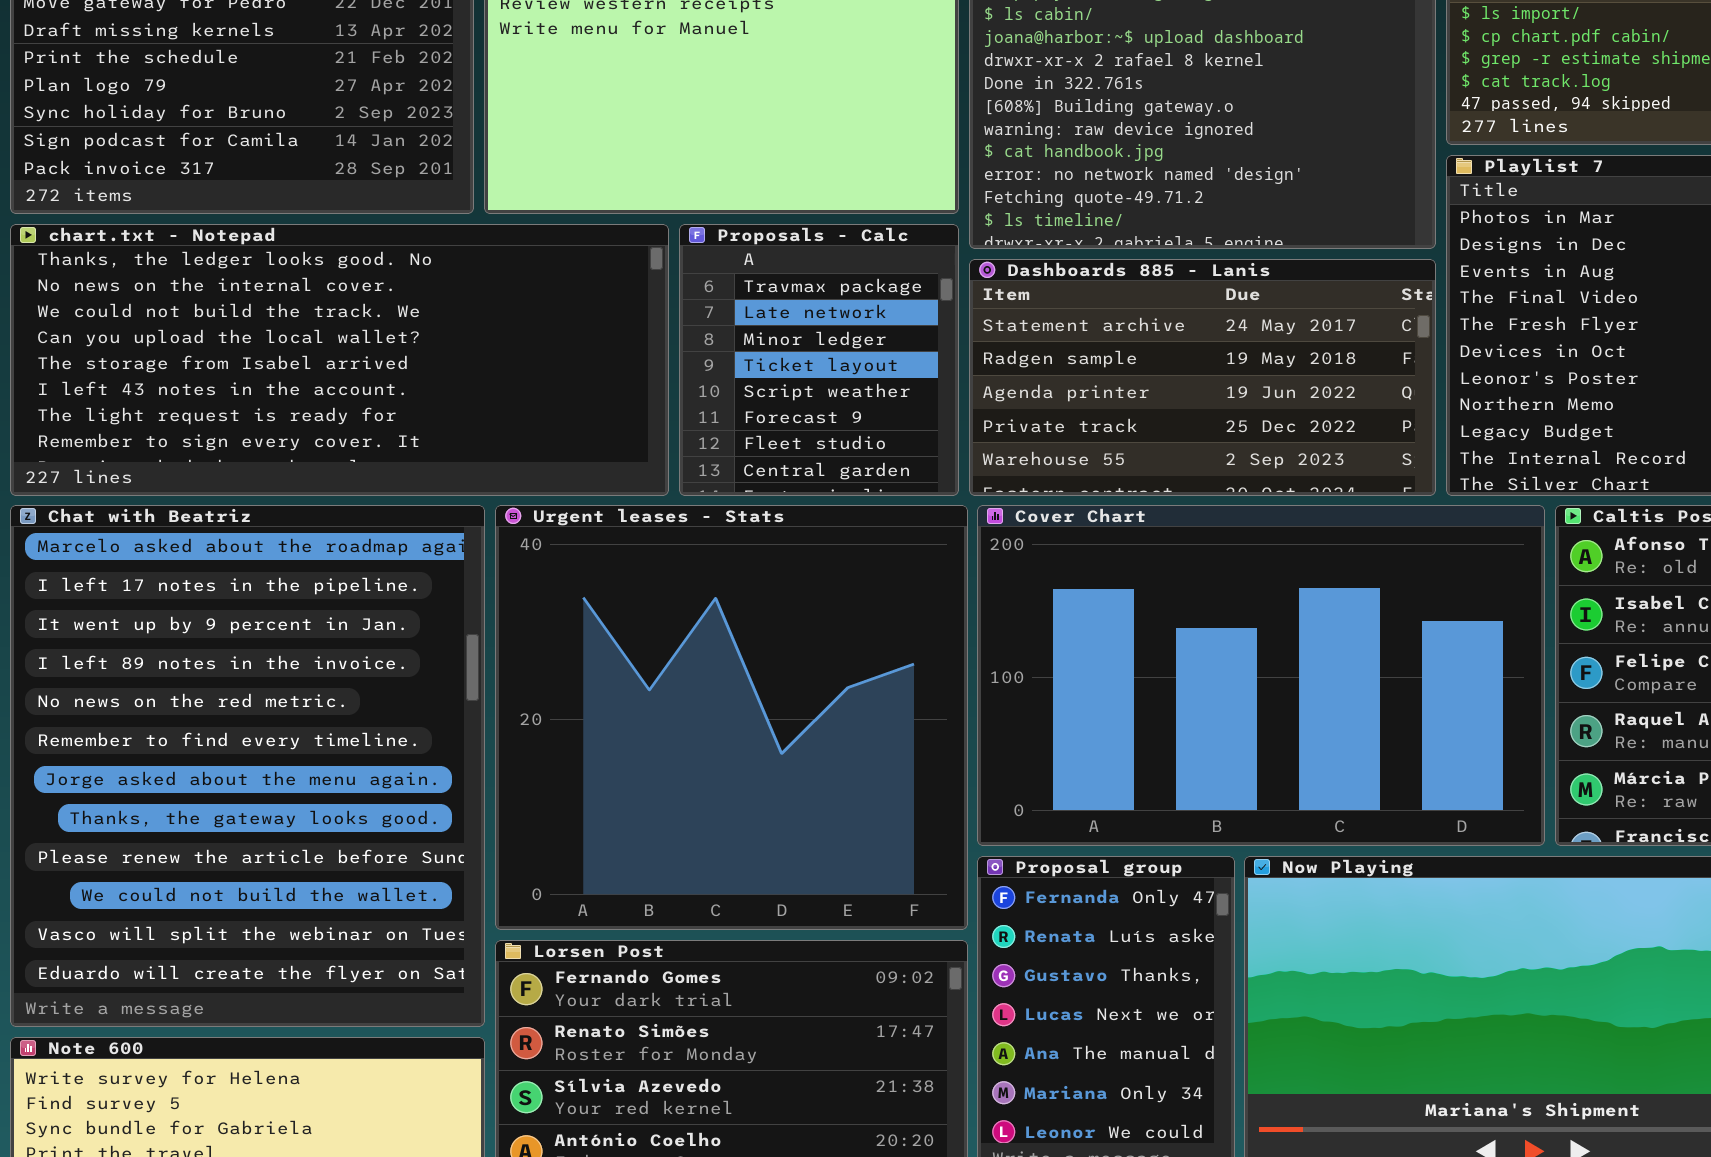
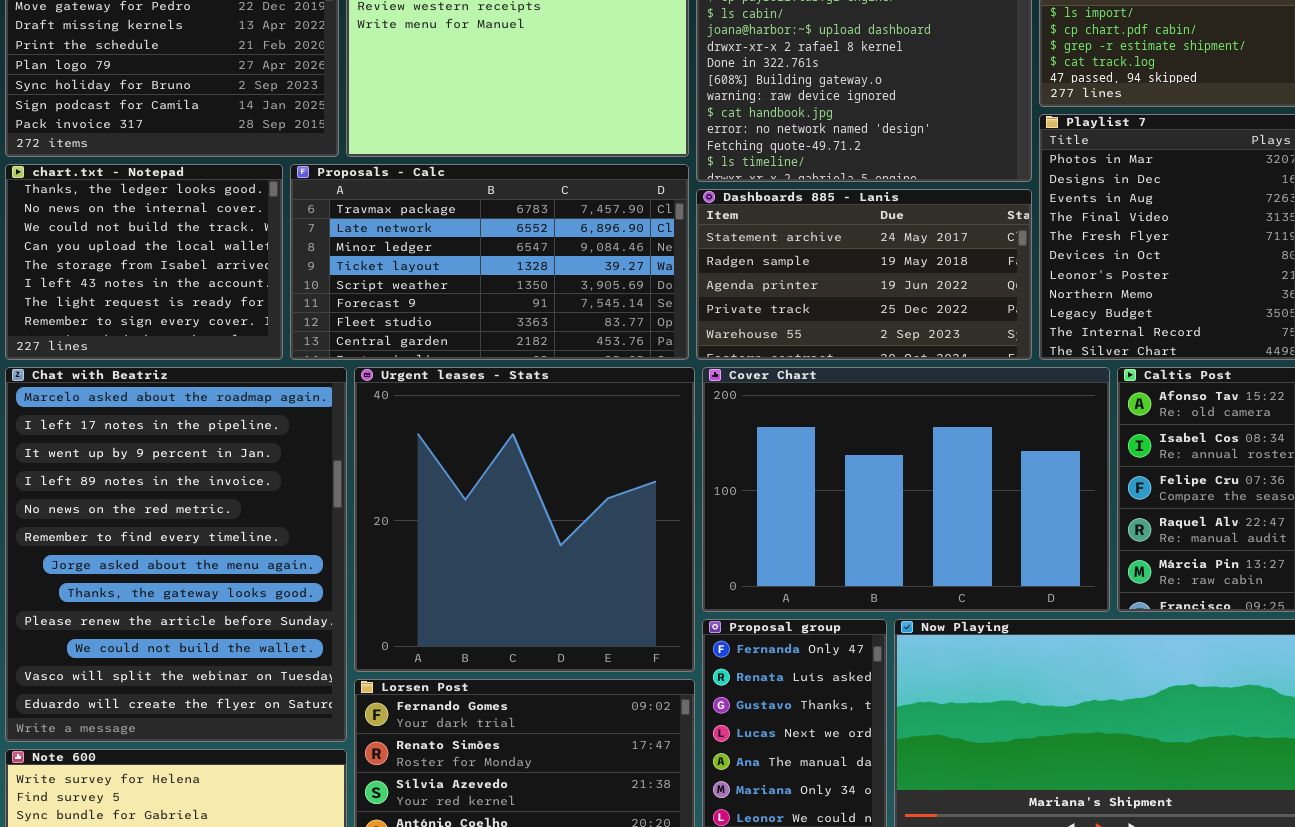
chart.txt - Notepad: [10,224,669,496] -> [5,164,283,360], resized
Proposals - Calc: [679,224,959,496] -> [290,164,689,360], resized

